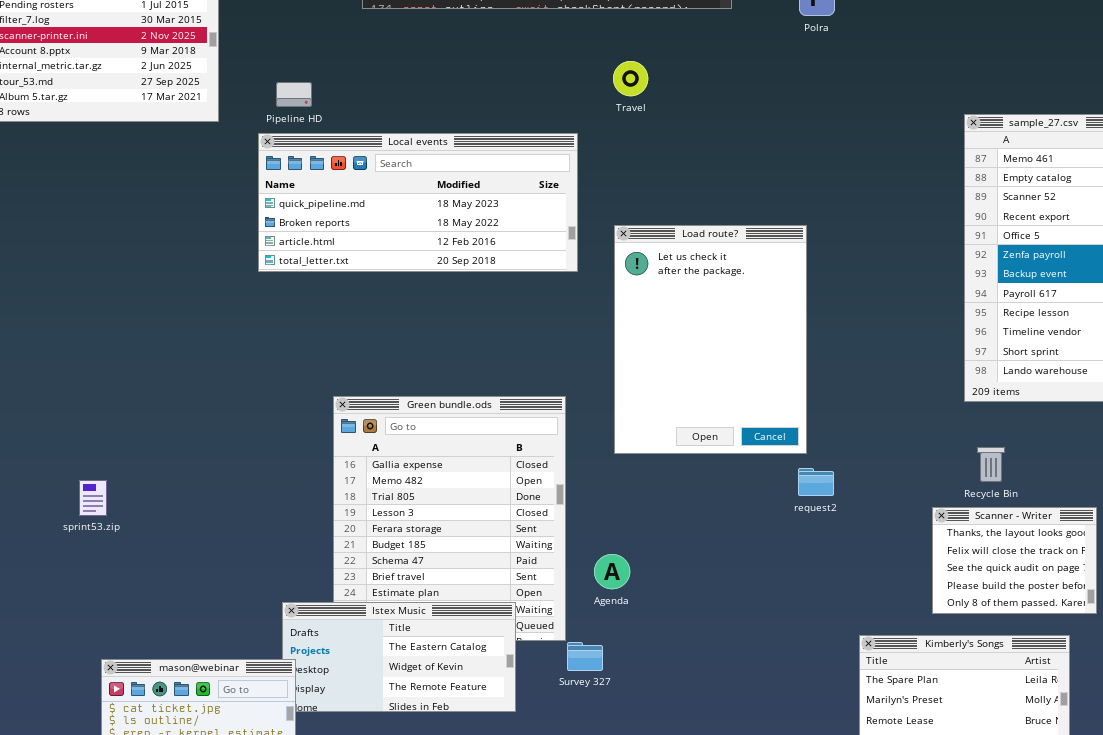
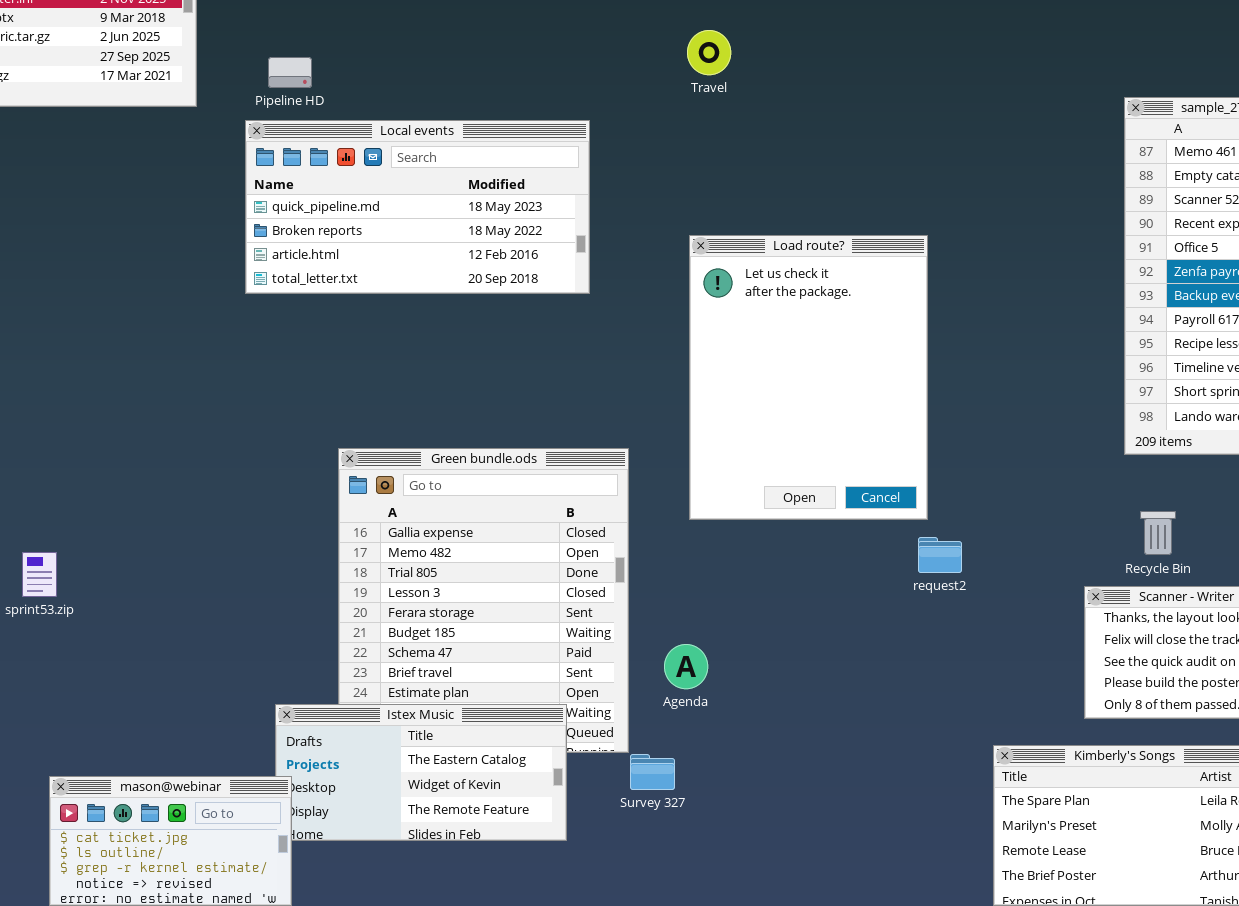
Local events: [258,133,578,272] -> [245,120,590,294], resized

